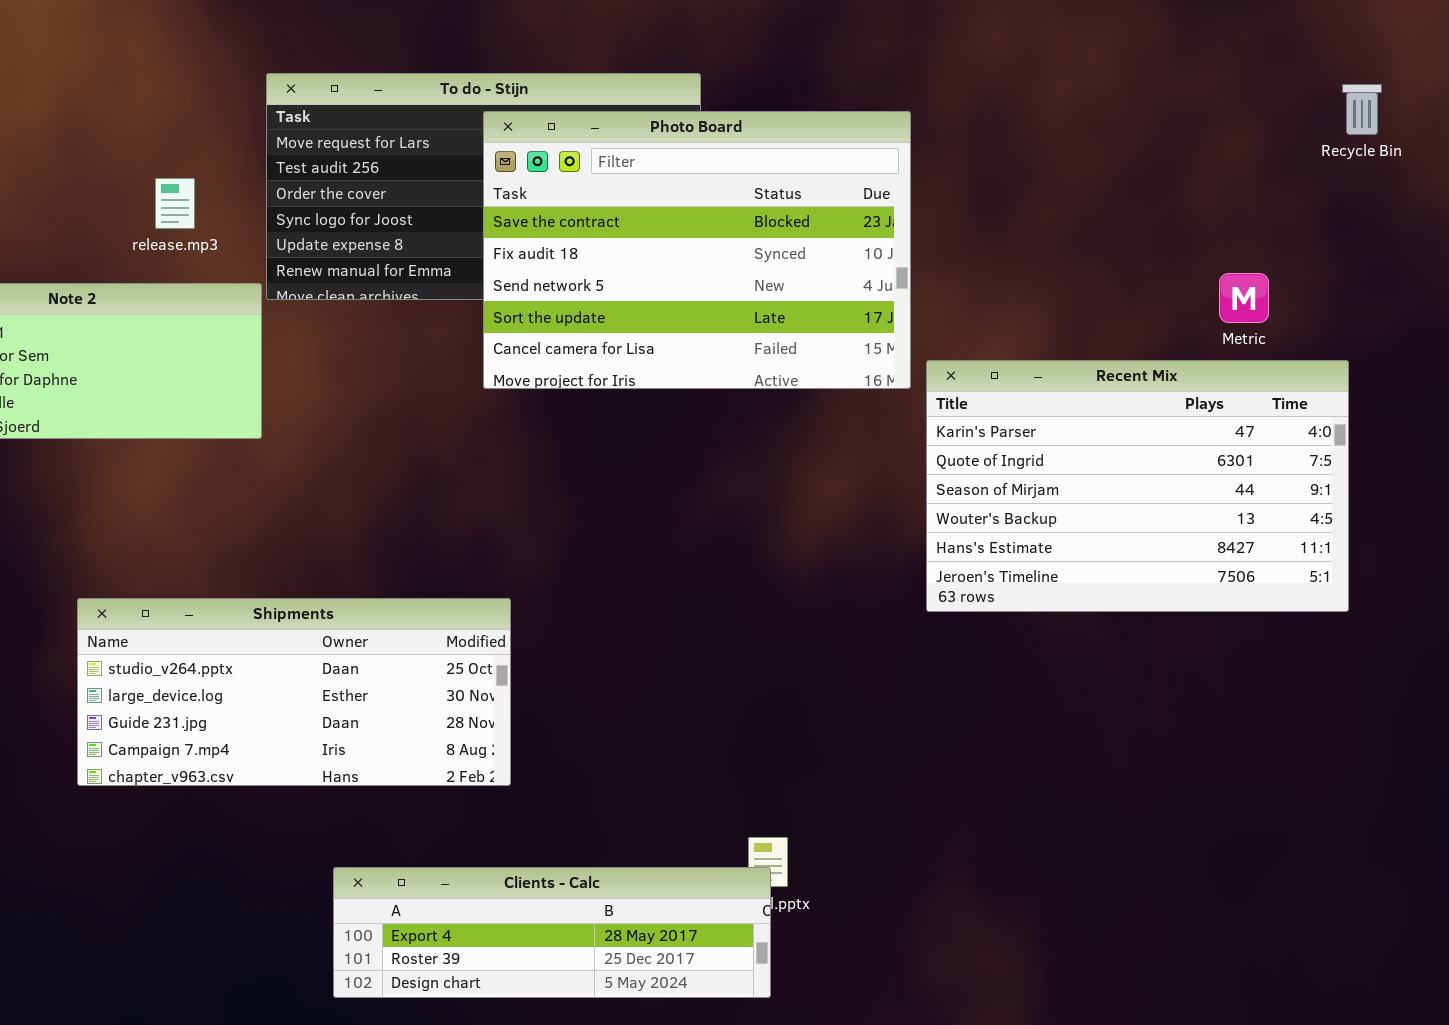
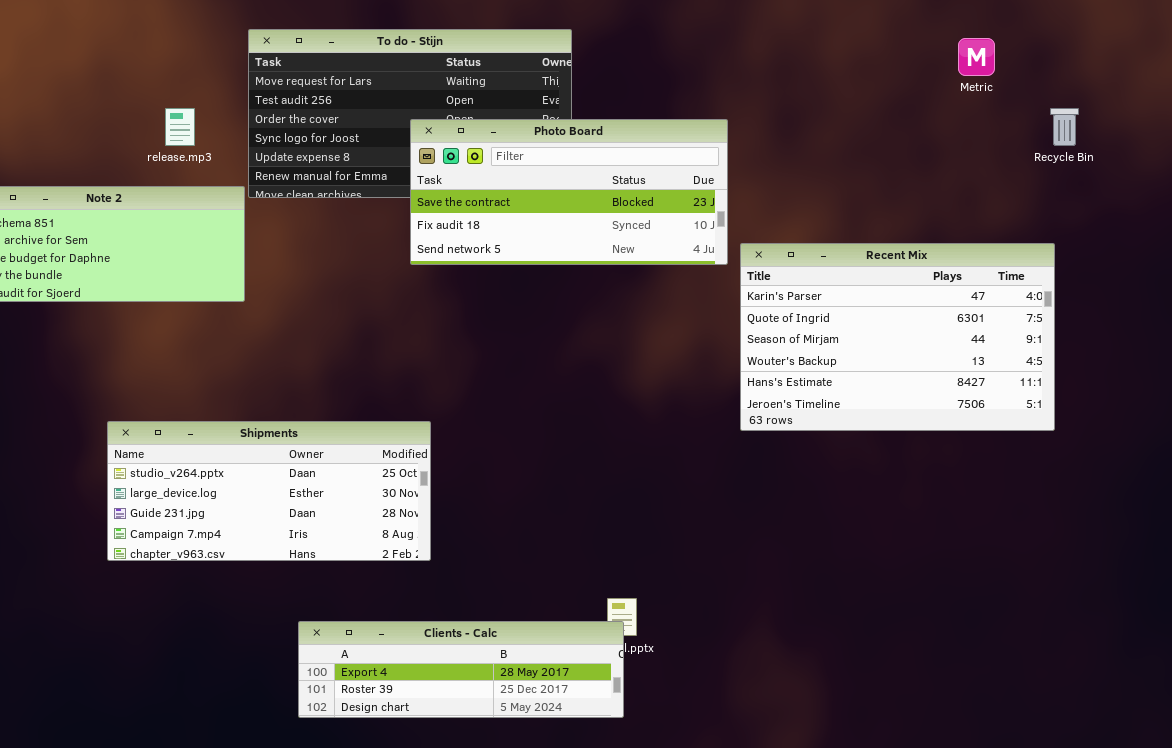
Recycle Bin: [1342,84,1382,135] -> [1050,108,1079,146], moved
Photo Board: [483,111,911,389] -> [410,119,728,265], resized
Metric: [1219,273,1269,323] -> [958,38,995,76], moved

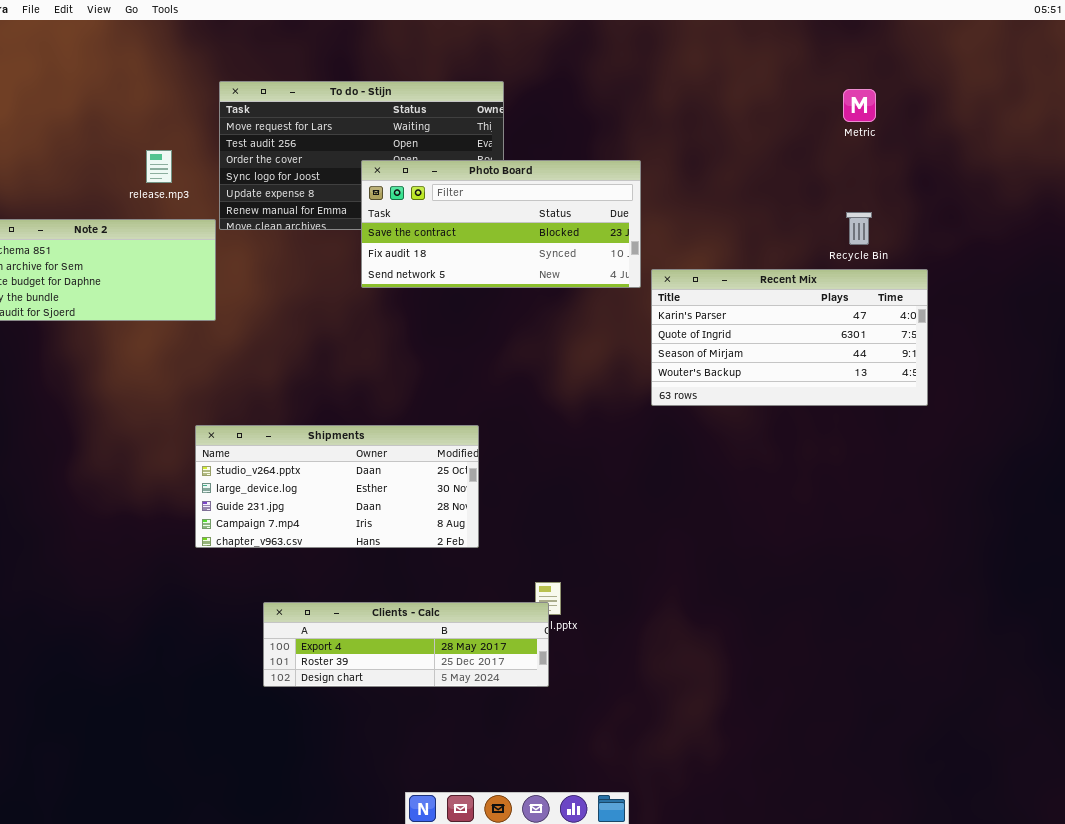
Recycle Bin: [1050,108,1079,146] -> [846,212,872,245], moved
Recent Mix: [740,243,1055,431] -> [651,269,928,406], resized
Shipments: [107,421,431,561] -> [195,425,479,548], moved

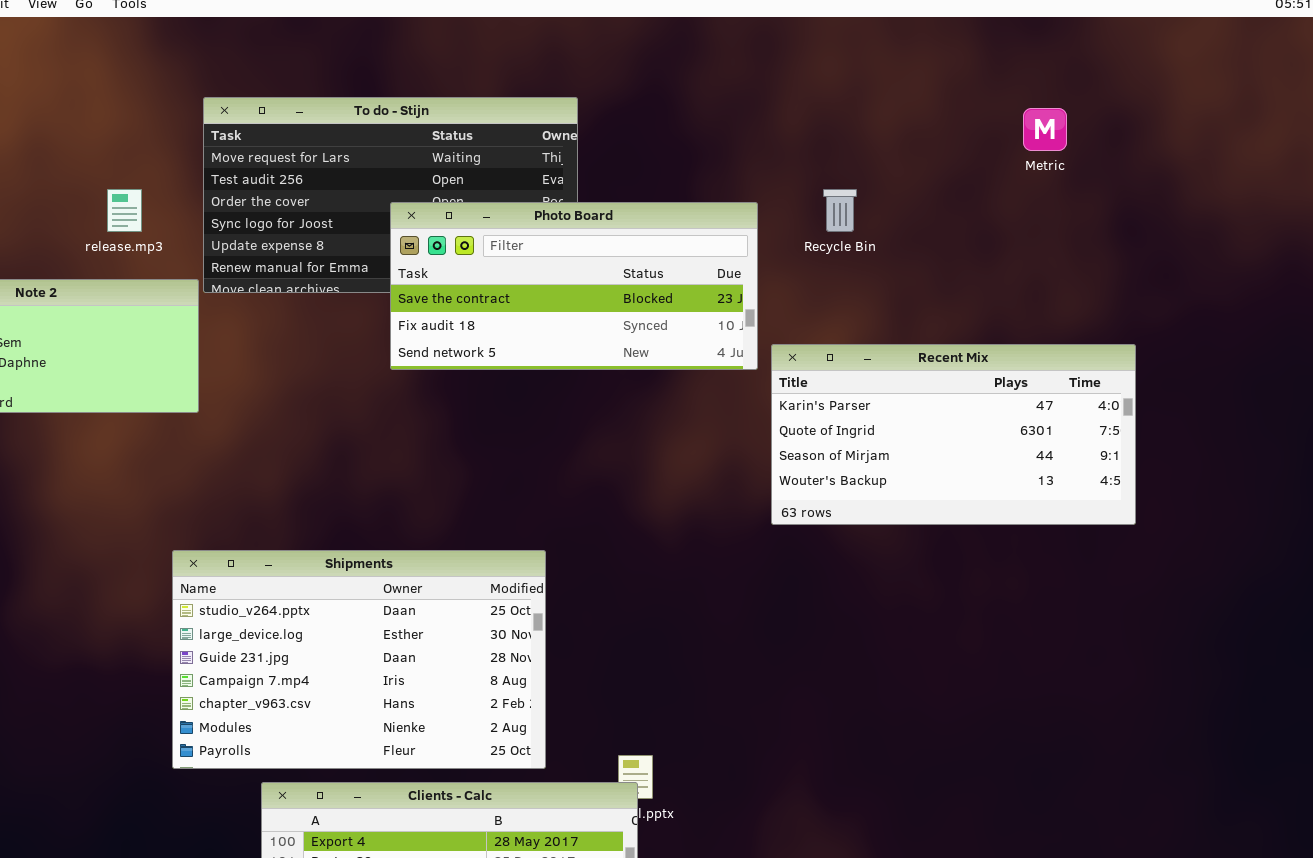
Recycle Bin: [846,212,872,245] -> [823,189,857,232], moved
Shipments: [195,425,479,548] -> [172,550,546,769], resized

